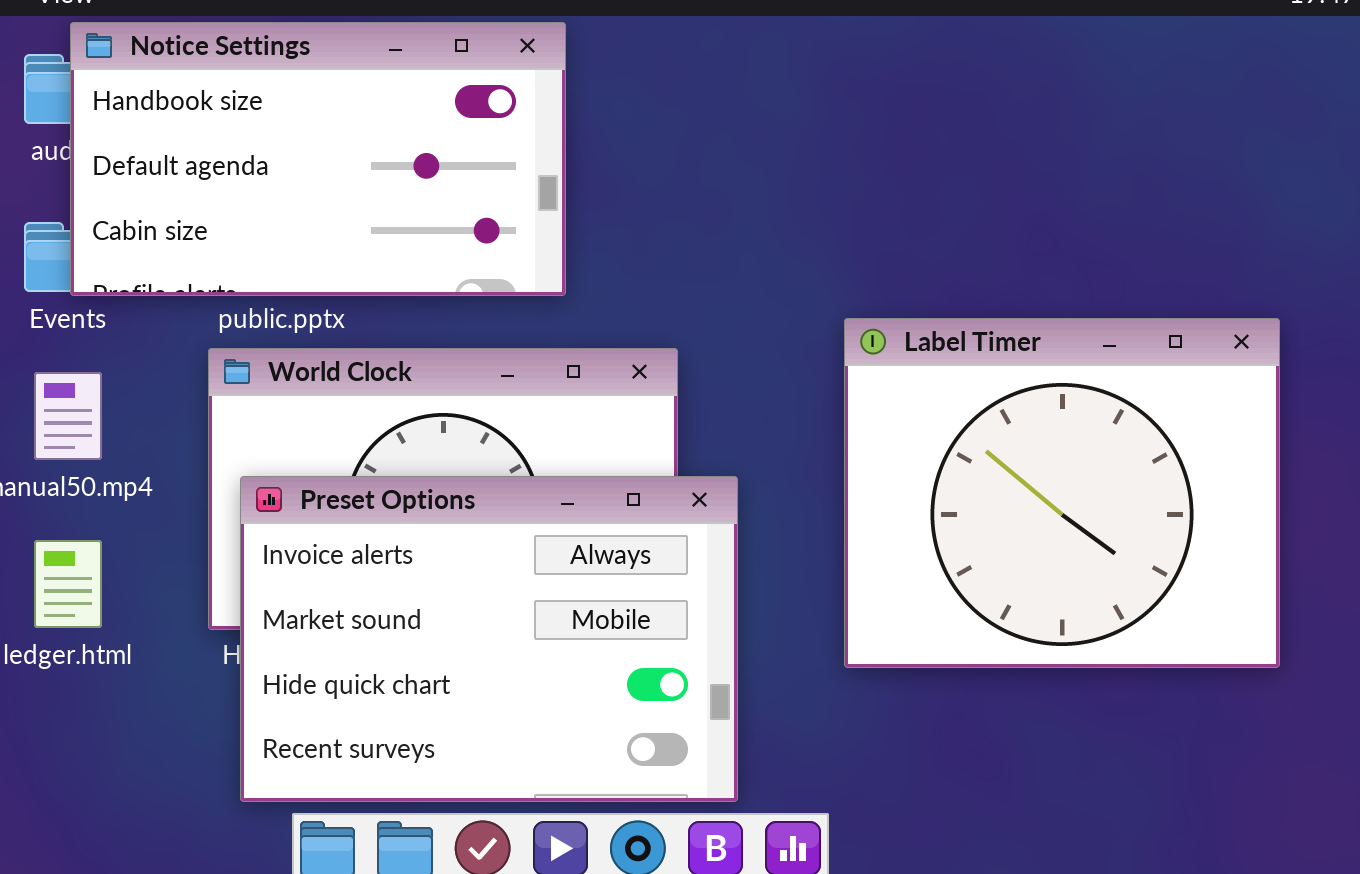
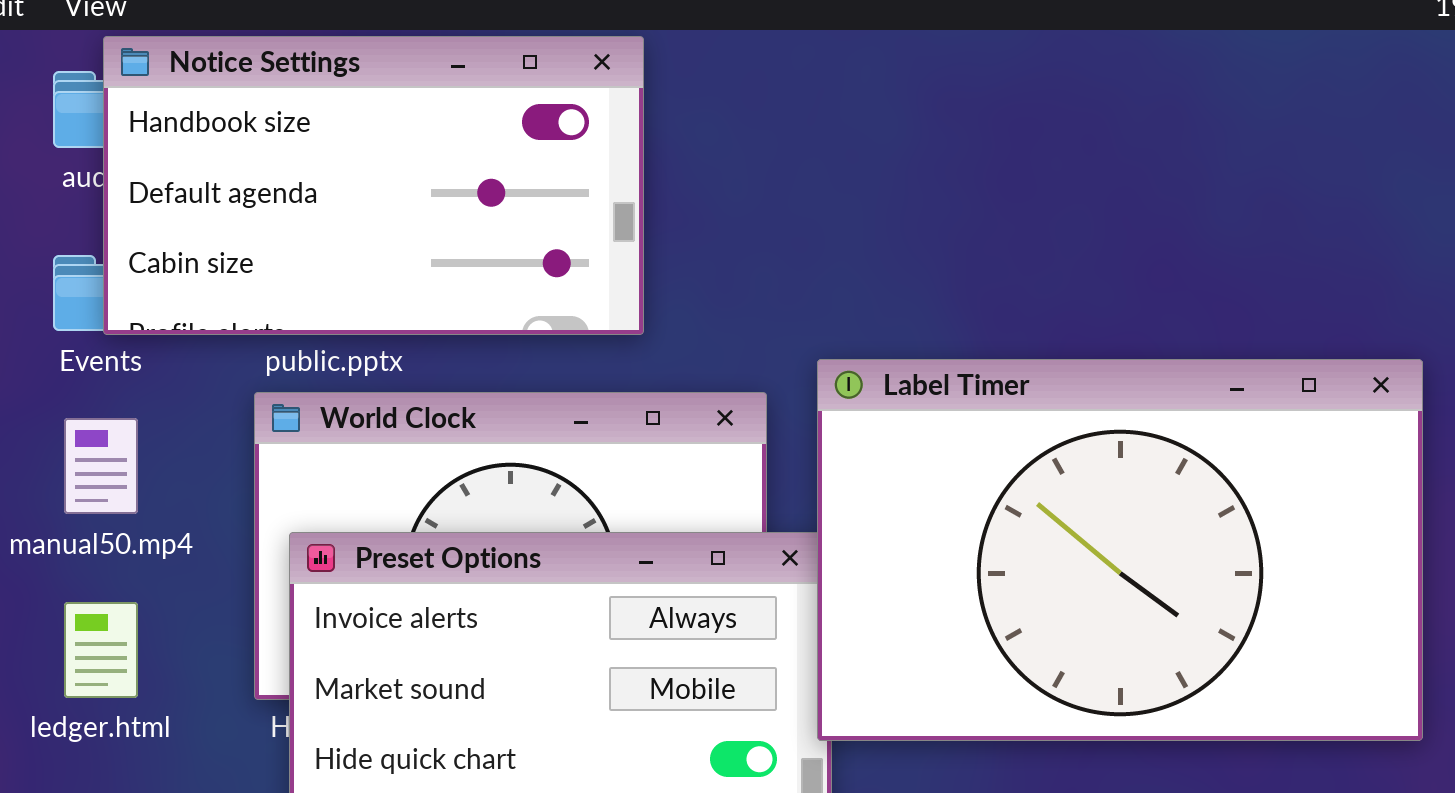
Label Timer: [844,318,1280,668] -> [817,359,1423,741], resized

